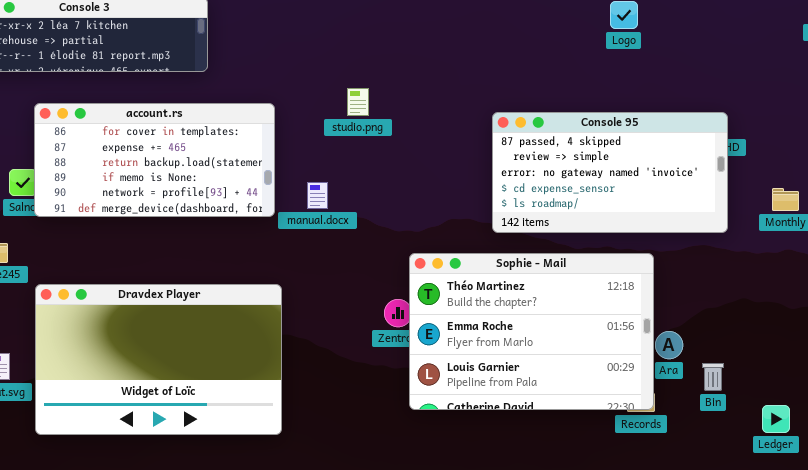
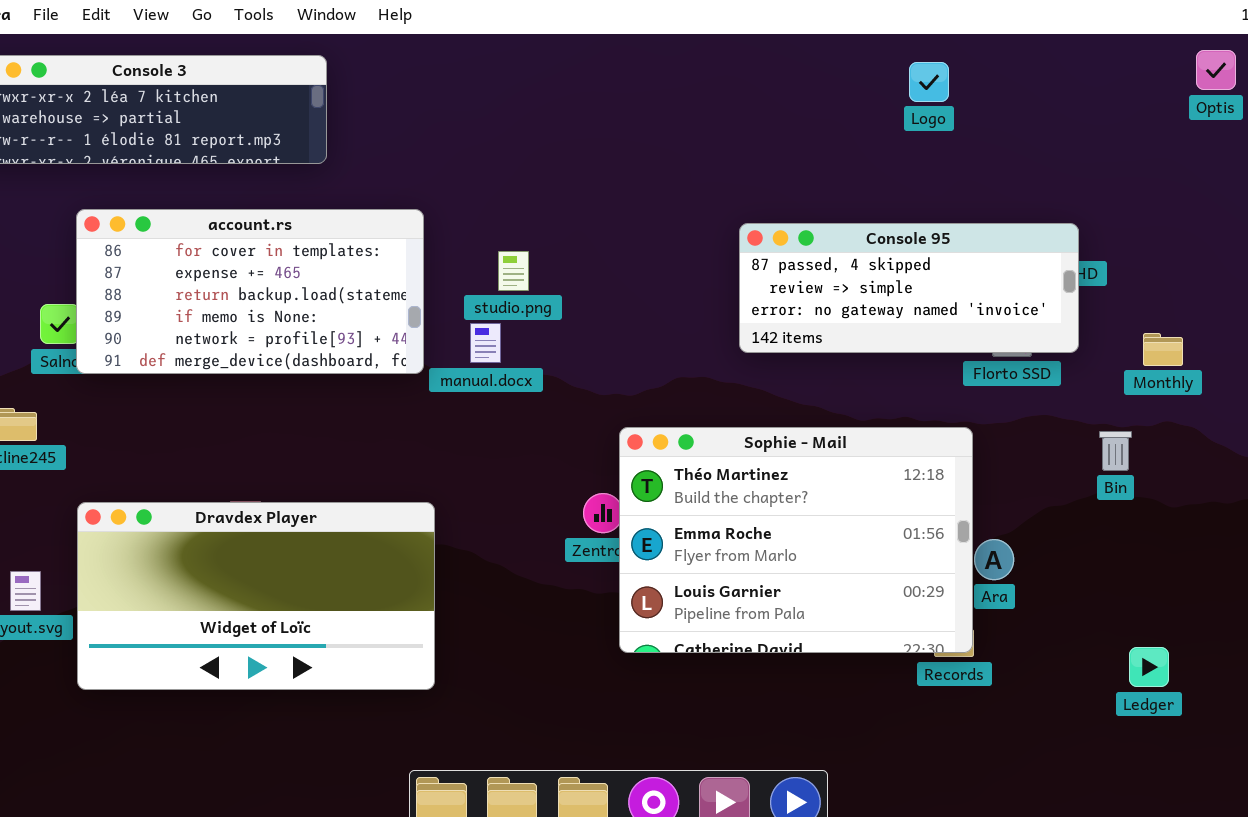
studio.png: [347,88,369,116] -> [498,251,529,291], moved
Console 95: [492,112,728,233] -> [739,223,1079,353], resized
Dravdex Player: [35,284,282,435] -> [77,502,435,690], resized
Bin: [702,363,724,391] -> [1099,431,1132,471], moved

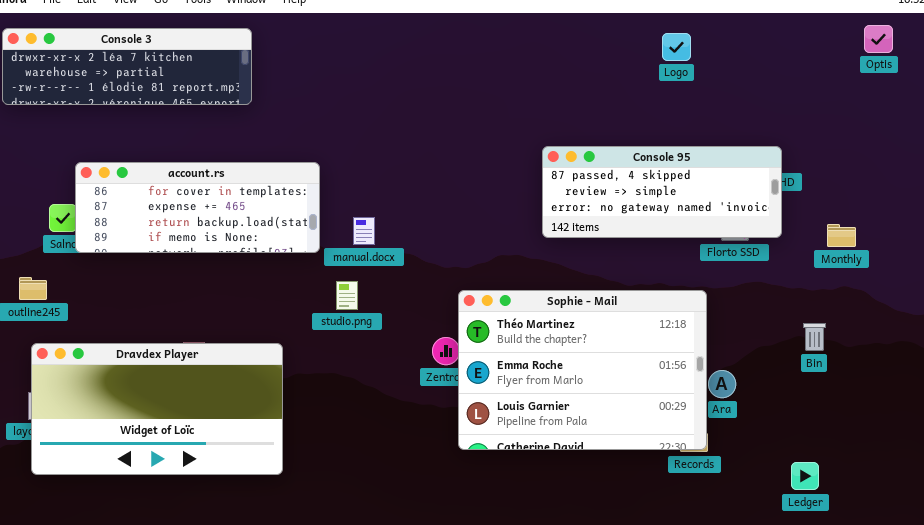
account.rs: [76,209,424,374] -> [75,162,320,253], resized
studio.png: [498,251,529,291] -> [336,281,358,310], moved
Bin: [1099,431,1132,471] -> [803,323,826,351], moved
Dravdex Player: [77,502,435,690] -> [31,343,283,475], moved
Ledger: [1129,647,1169,687] -> [791,462,819,490], moved

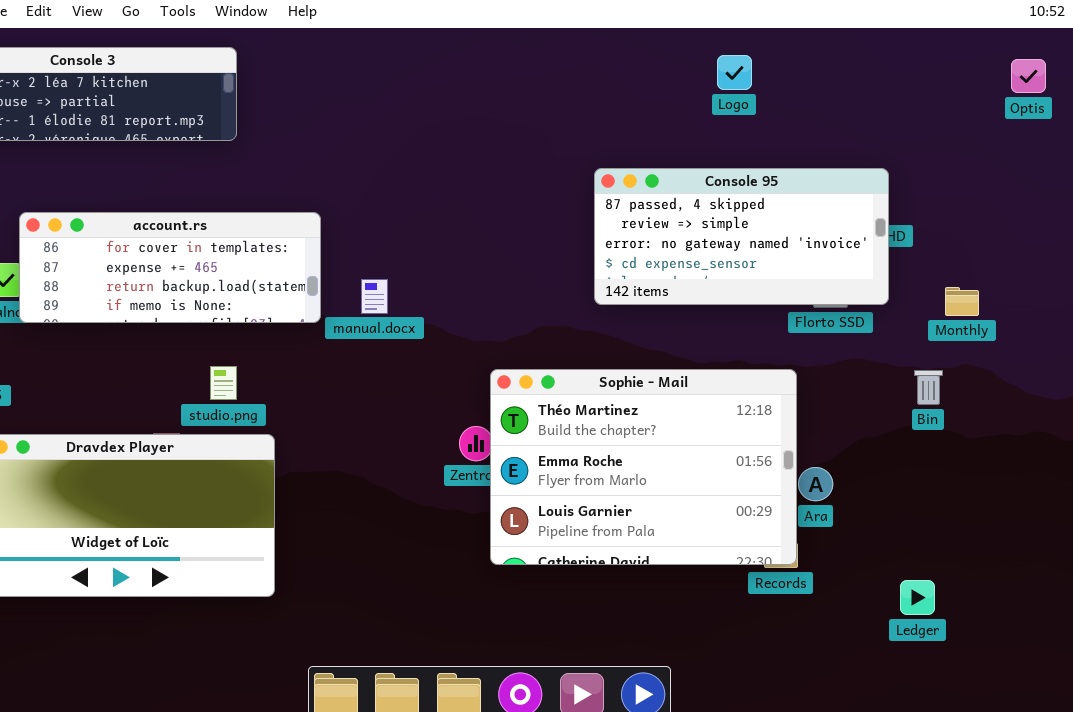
Optis: [864,25,893,53] -> [1011,59,1046,93], moved
Logo: [662,33,691,61] -> [717,55,752,90], moved
Console 95: [542,146,782,238] -> [594,168,889,305], resized
studio.png: [336,281,358,310] -> [210,366,237,400], moved
Bin: [803,323,826,351] -> [914,370,943,405], moved

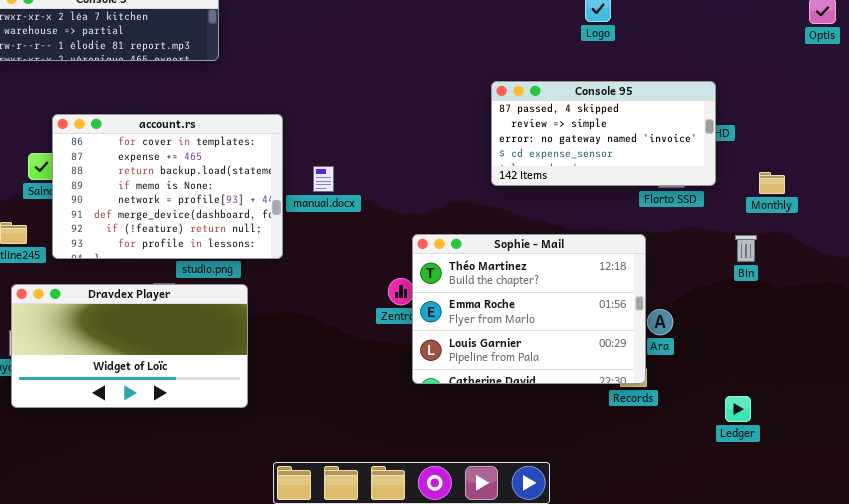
account.rs: [19,212,321,323] -> [52,114,283,259], resized

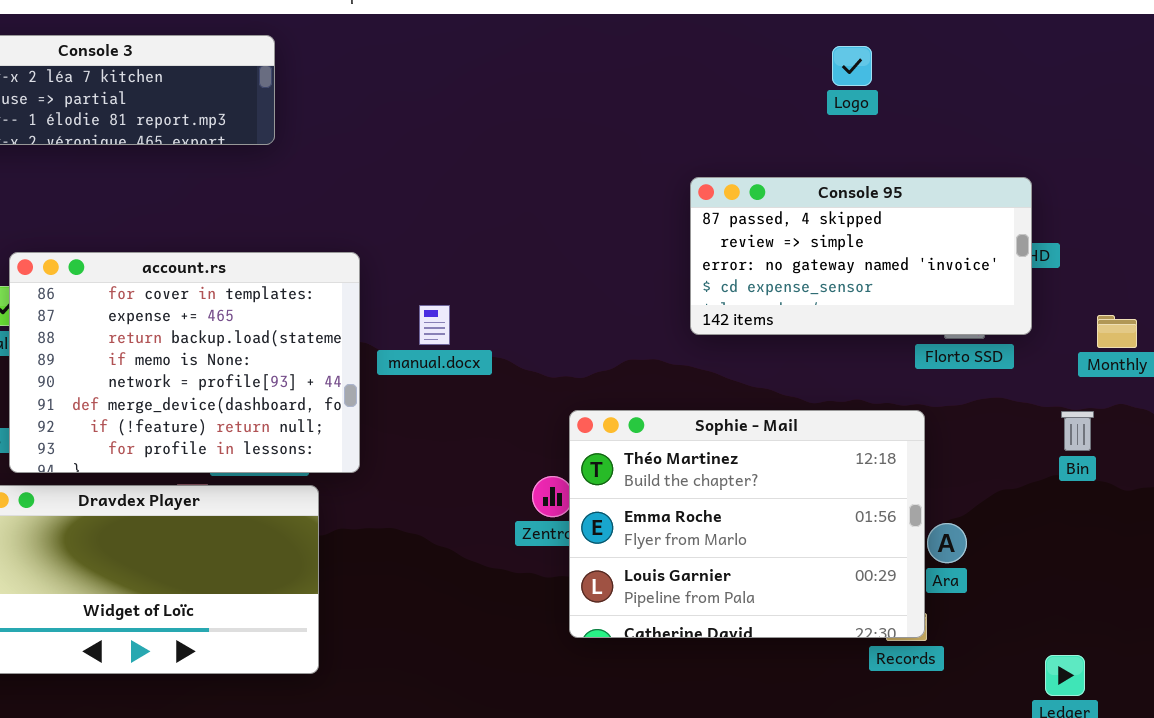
account.rs: [52,114,283,259] -> [9,252,360,473], moved

